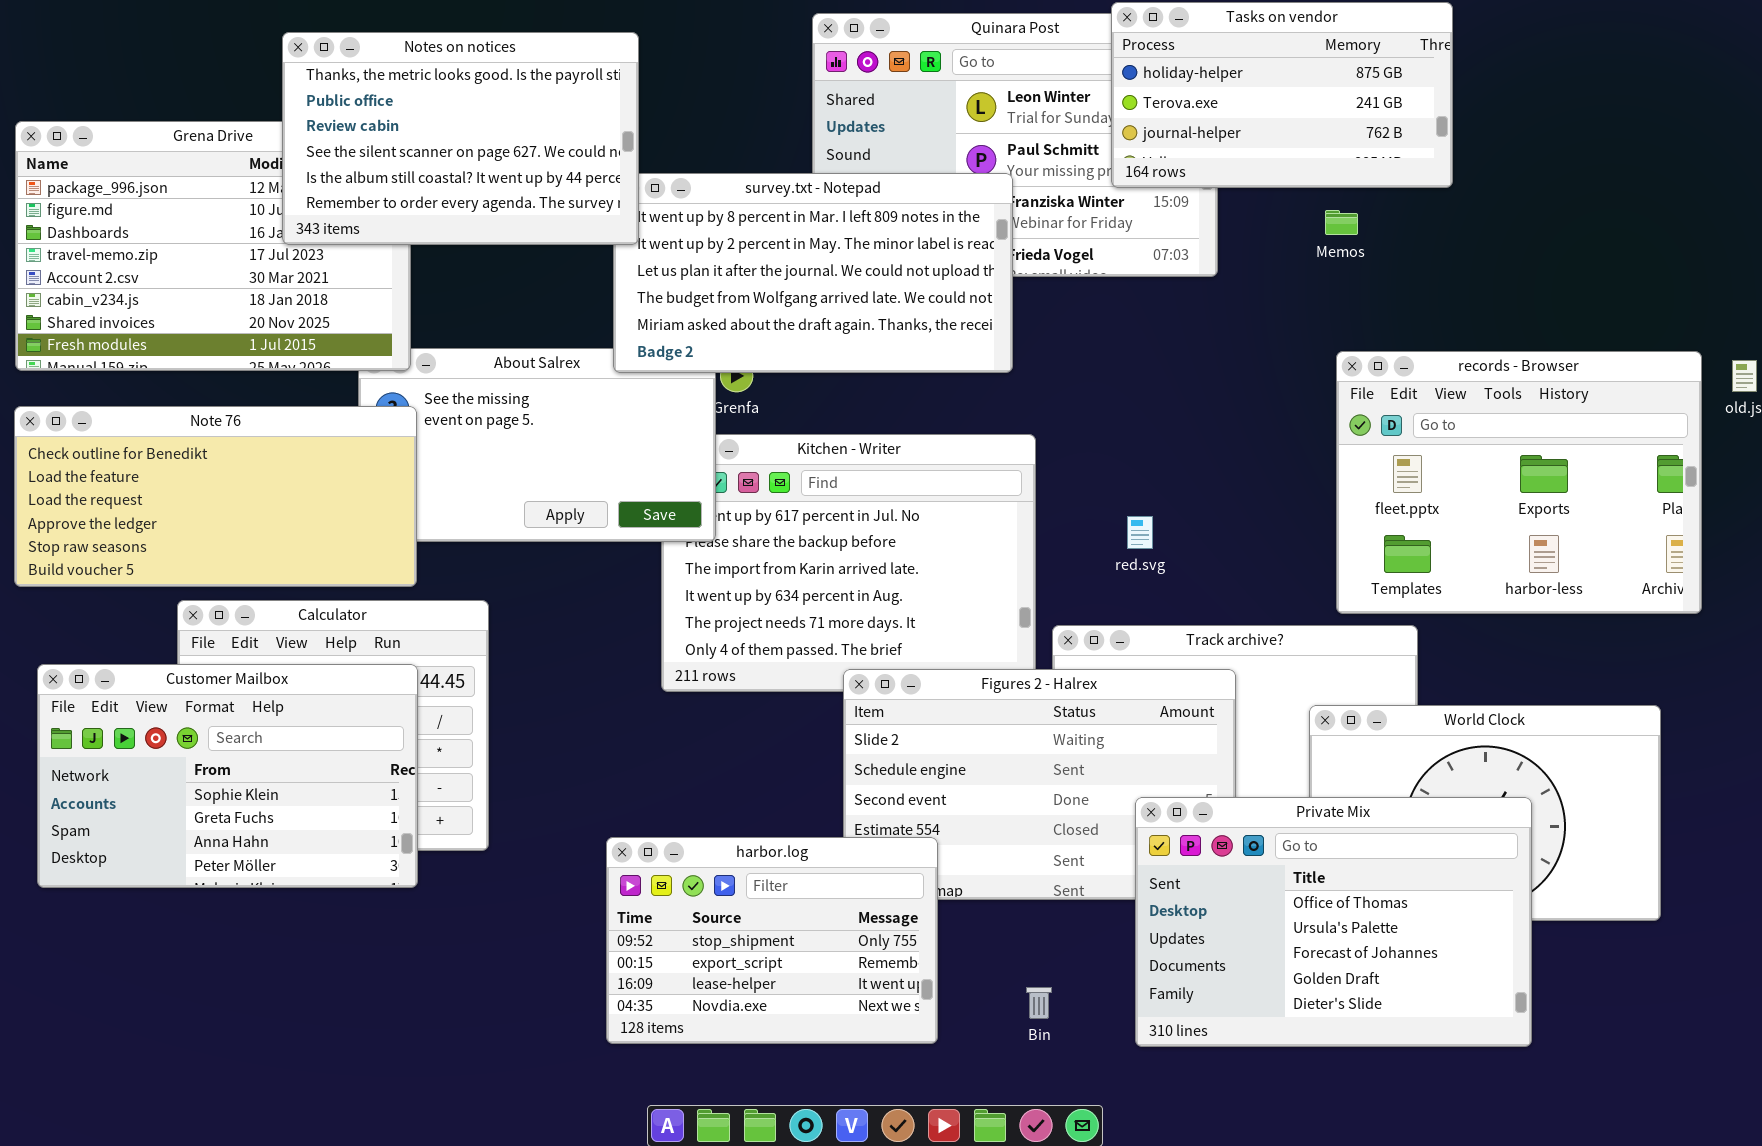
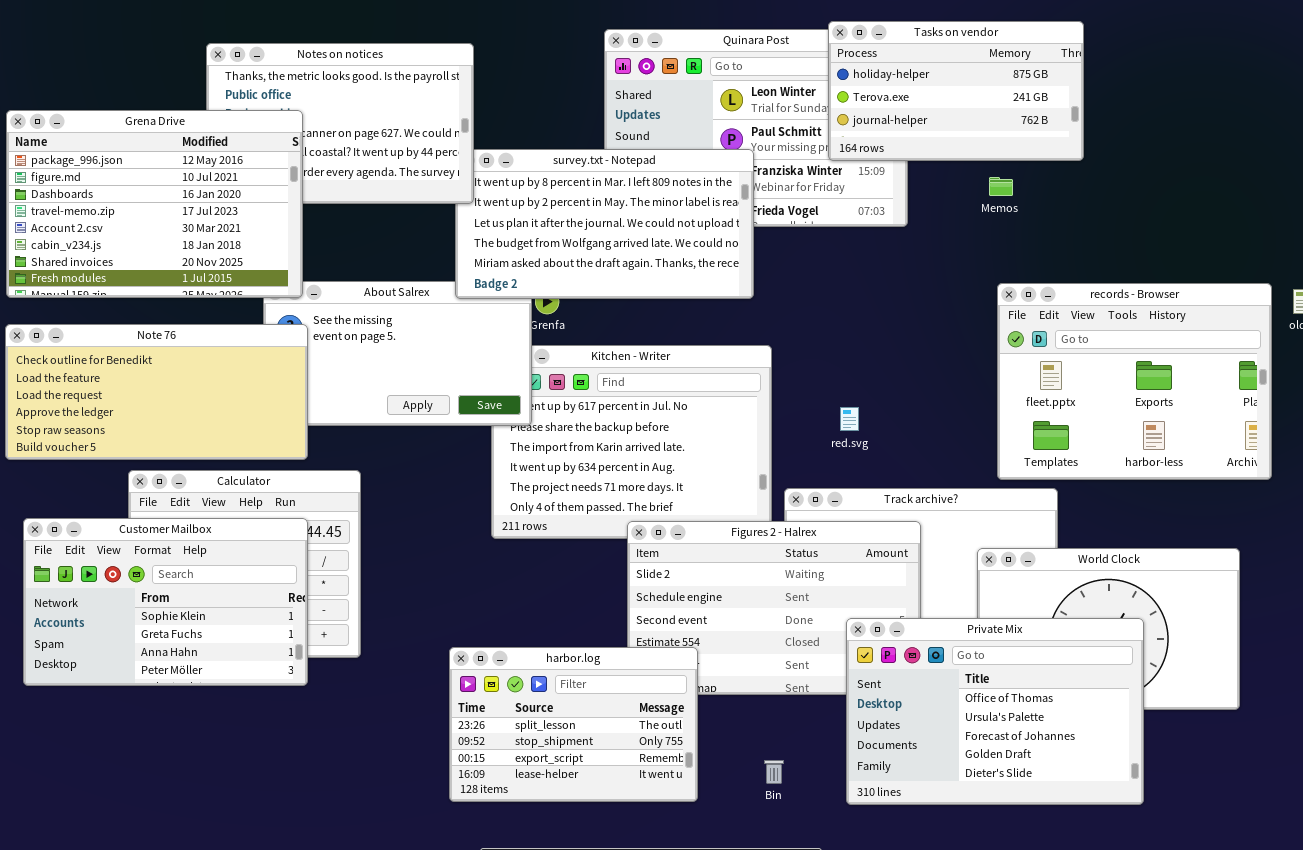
Grena Drive: [15,121,411,371] -> [6,110,303,298], raised
harbor.log: [606,837,938,1044] -> [449,647,698,802], scrolled up 1 row

